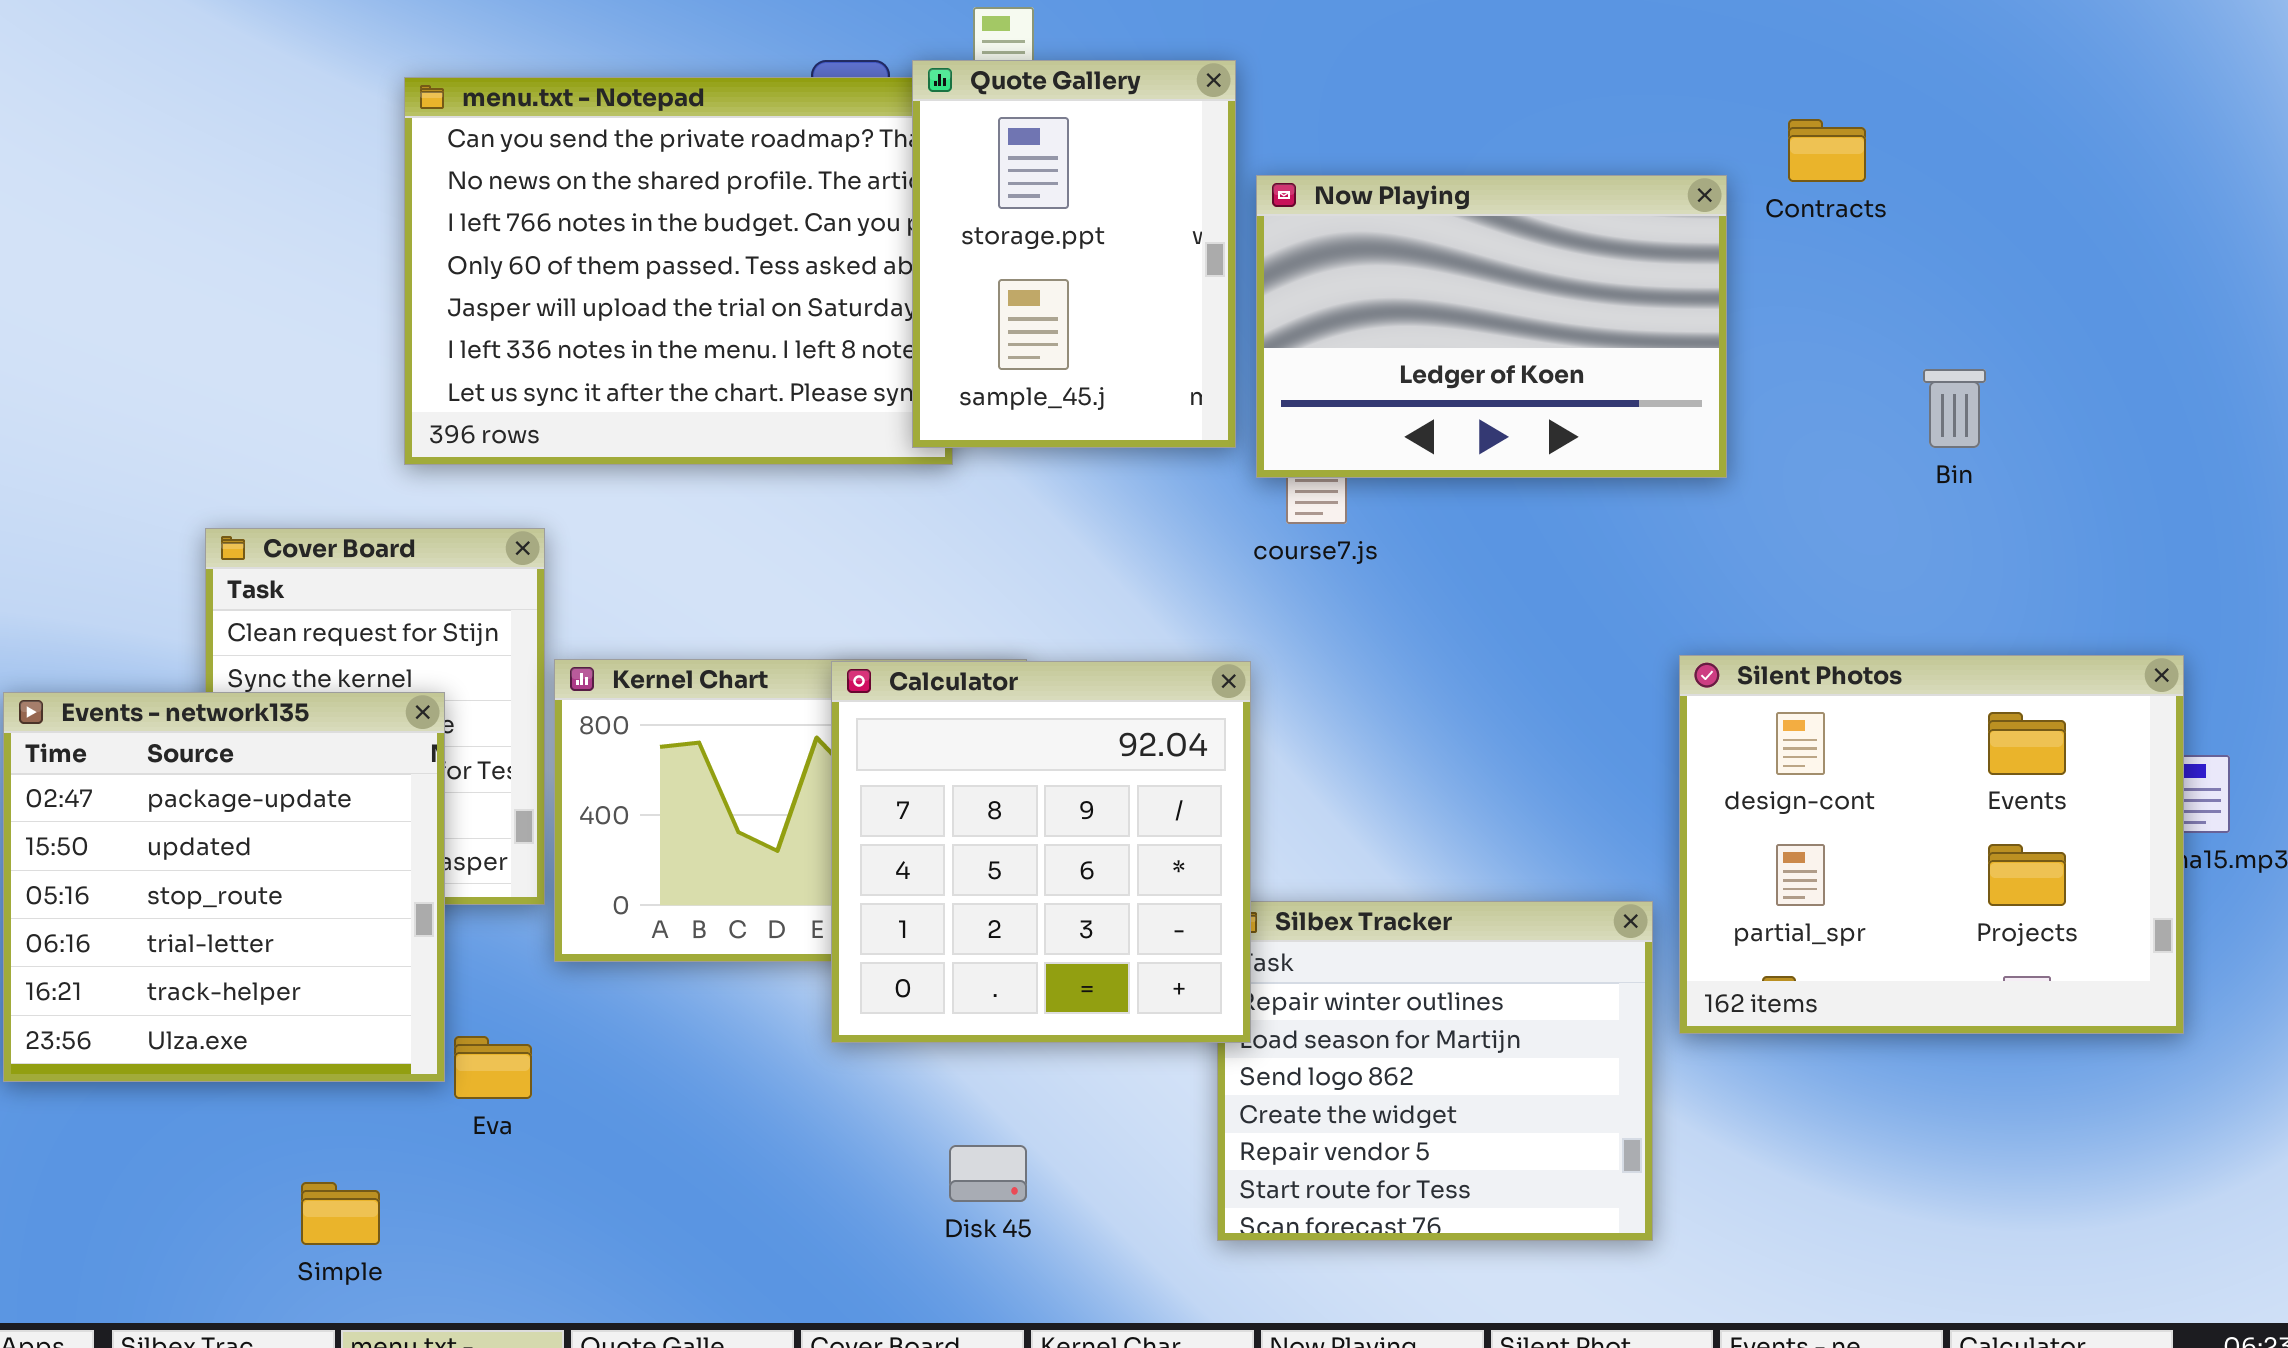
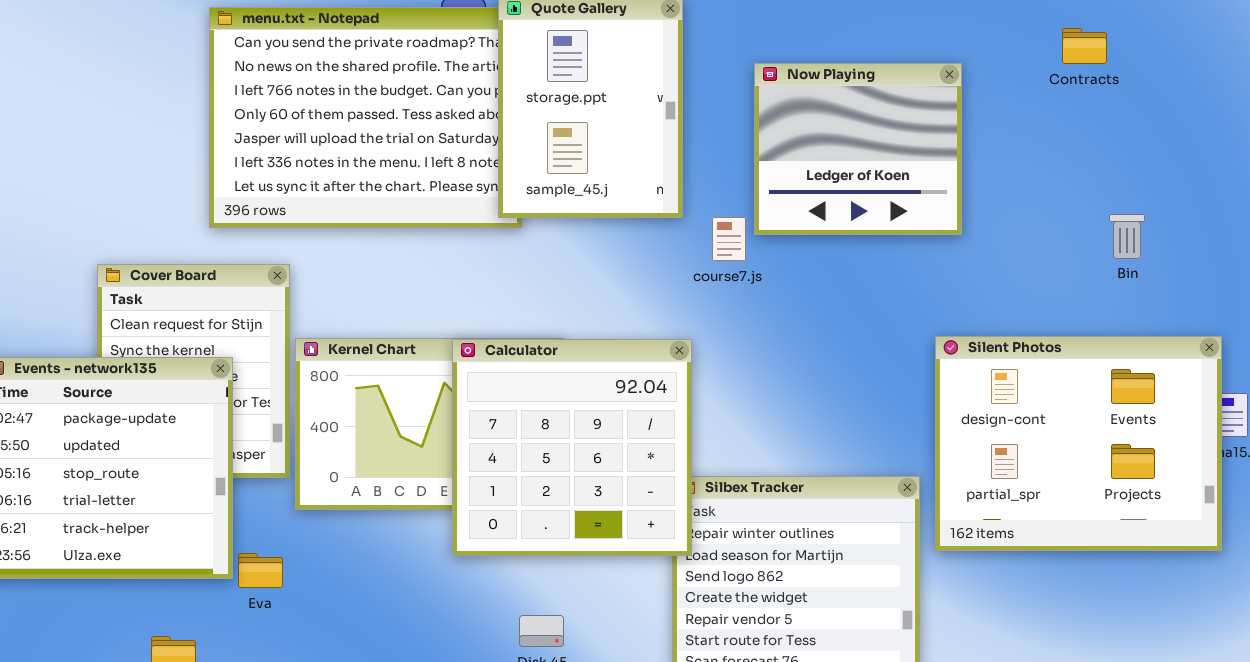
Contracts: [1788,119,1866,182] -> [1062,28,1107,64], moved
Now Playing: [1256,175,1727,478] -> [754,63,962,235], resized
Bin: [1923,369,1986,448] -> [1109,214,1145,259], moved

